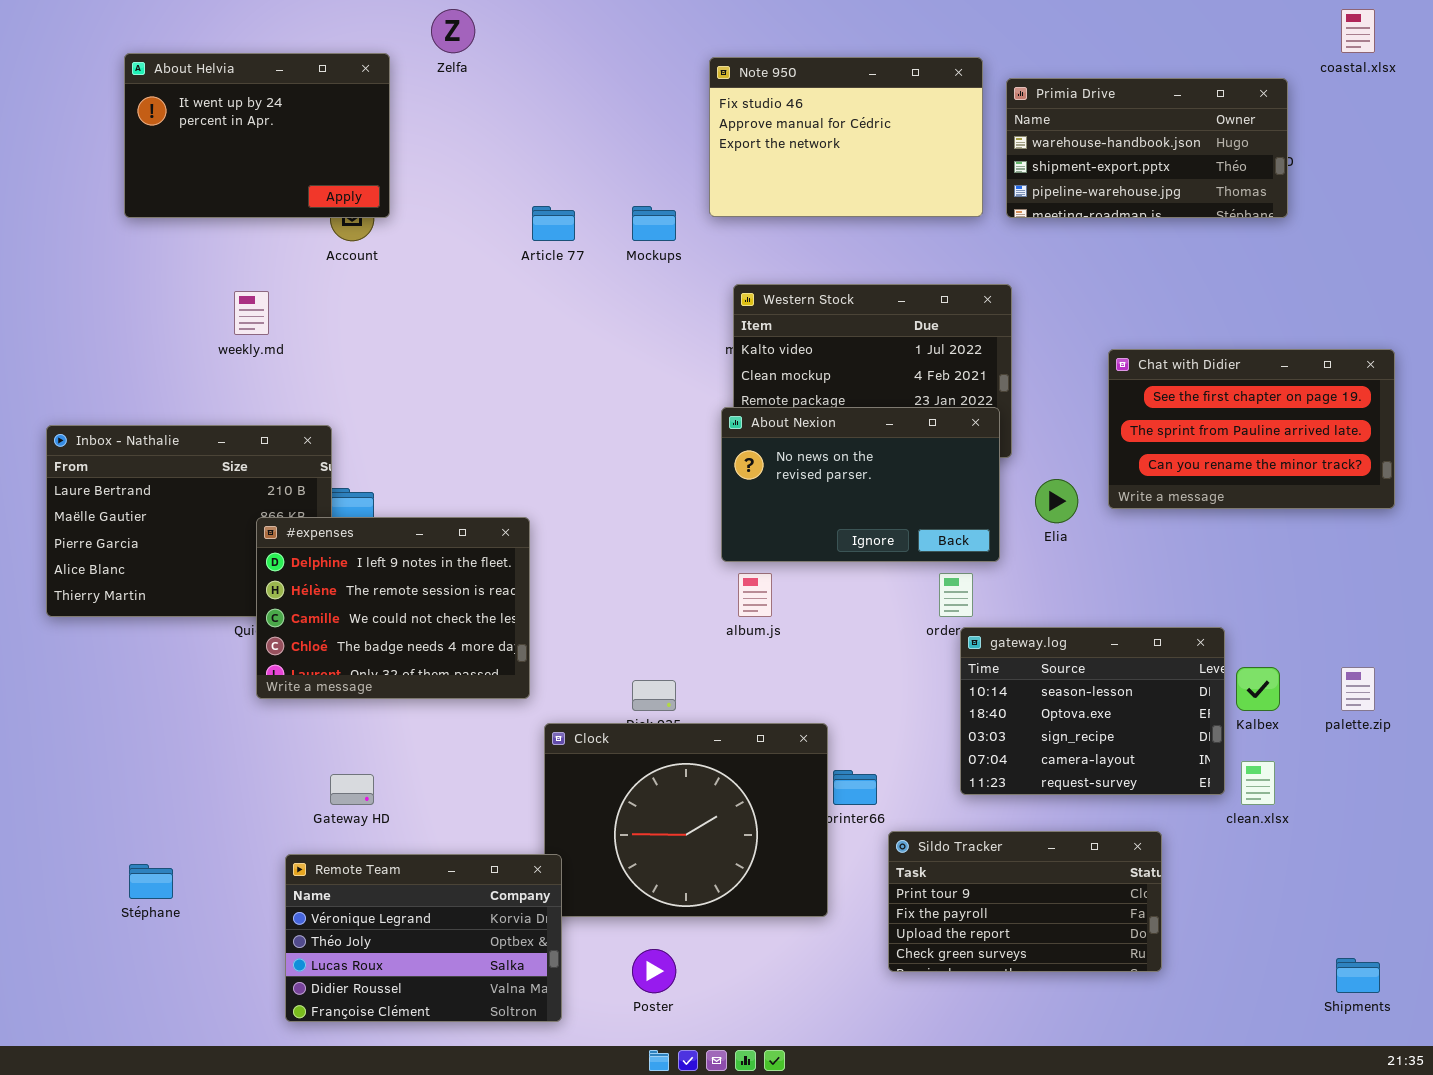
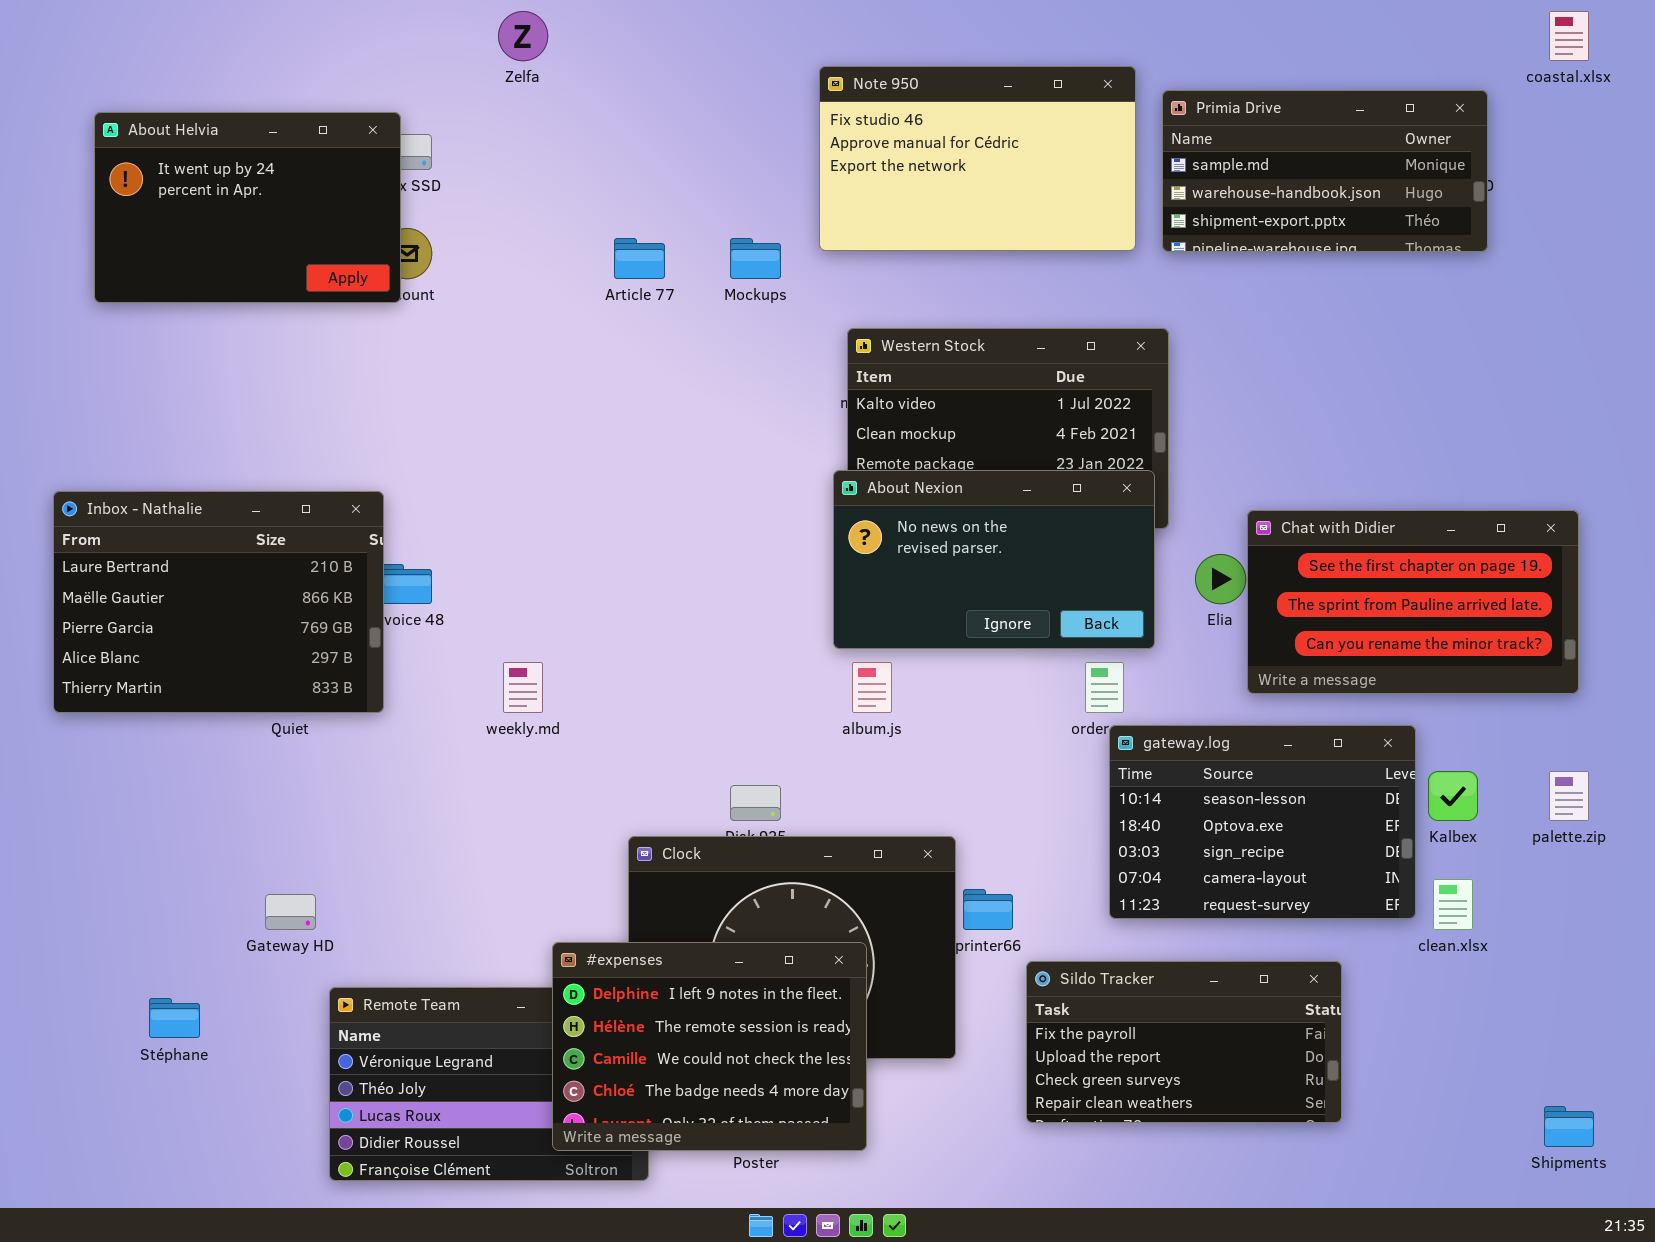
About Helvia: [124,53,390,218] -> [94,112,401,303], moved
Primia Drive: [1006,78,1288,218] -> [1162,90,1488,252], scrolled up 1 row
weekly.md: [234,291,269,335] -> [503,662,543,713], moved
Chat with Didier: [1108,349,1395,509] -> [1247,510,1579,694], moved
#expenses: [256,517,530,699] -> [552,942,867,1151], moved
Gateway HD: [330,774,374,805] -> [265,894,316,930], moved
Sildo Tracker: [888,831,1162,972] -> [1026,961,1342,1123], scrolled down 1 row

